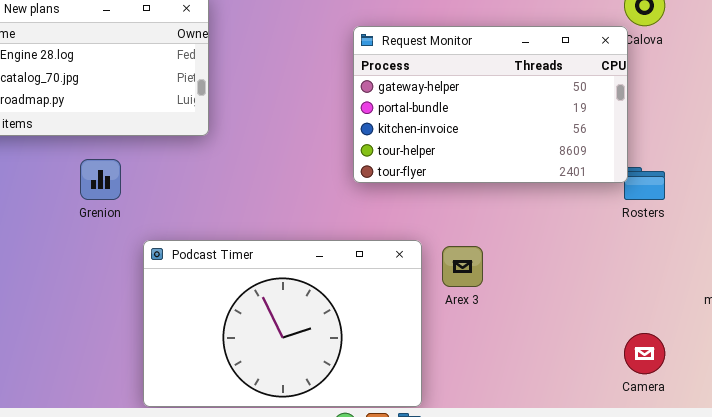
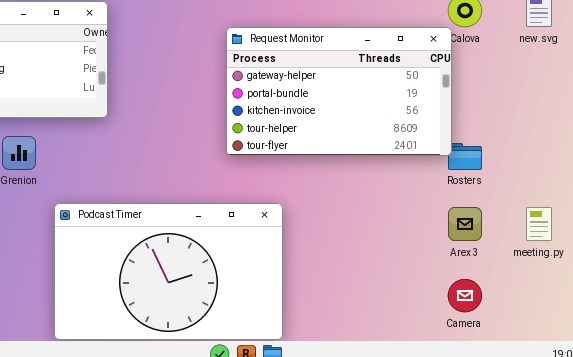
Arex 3: [442,246,483,287] -> [448,207,482,241], moved

